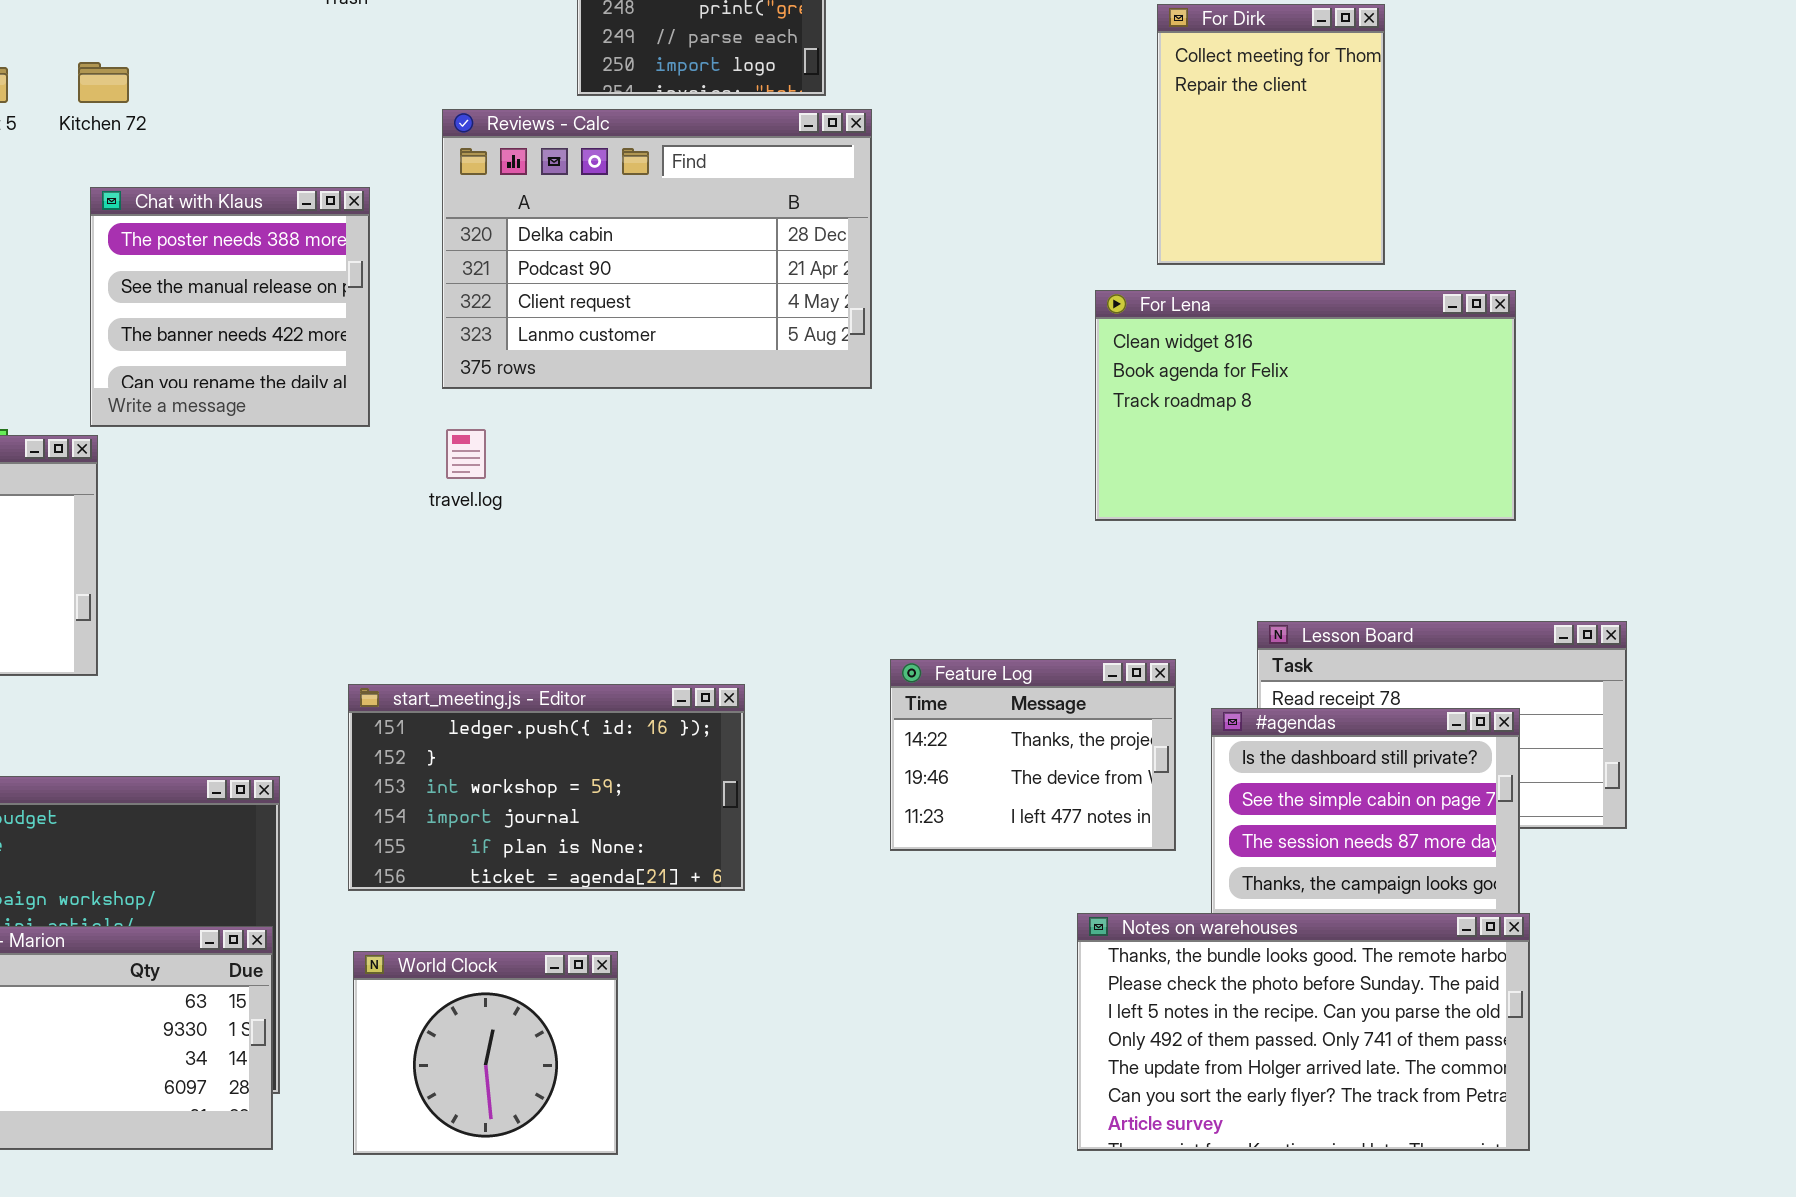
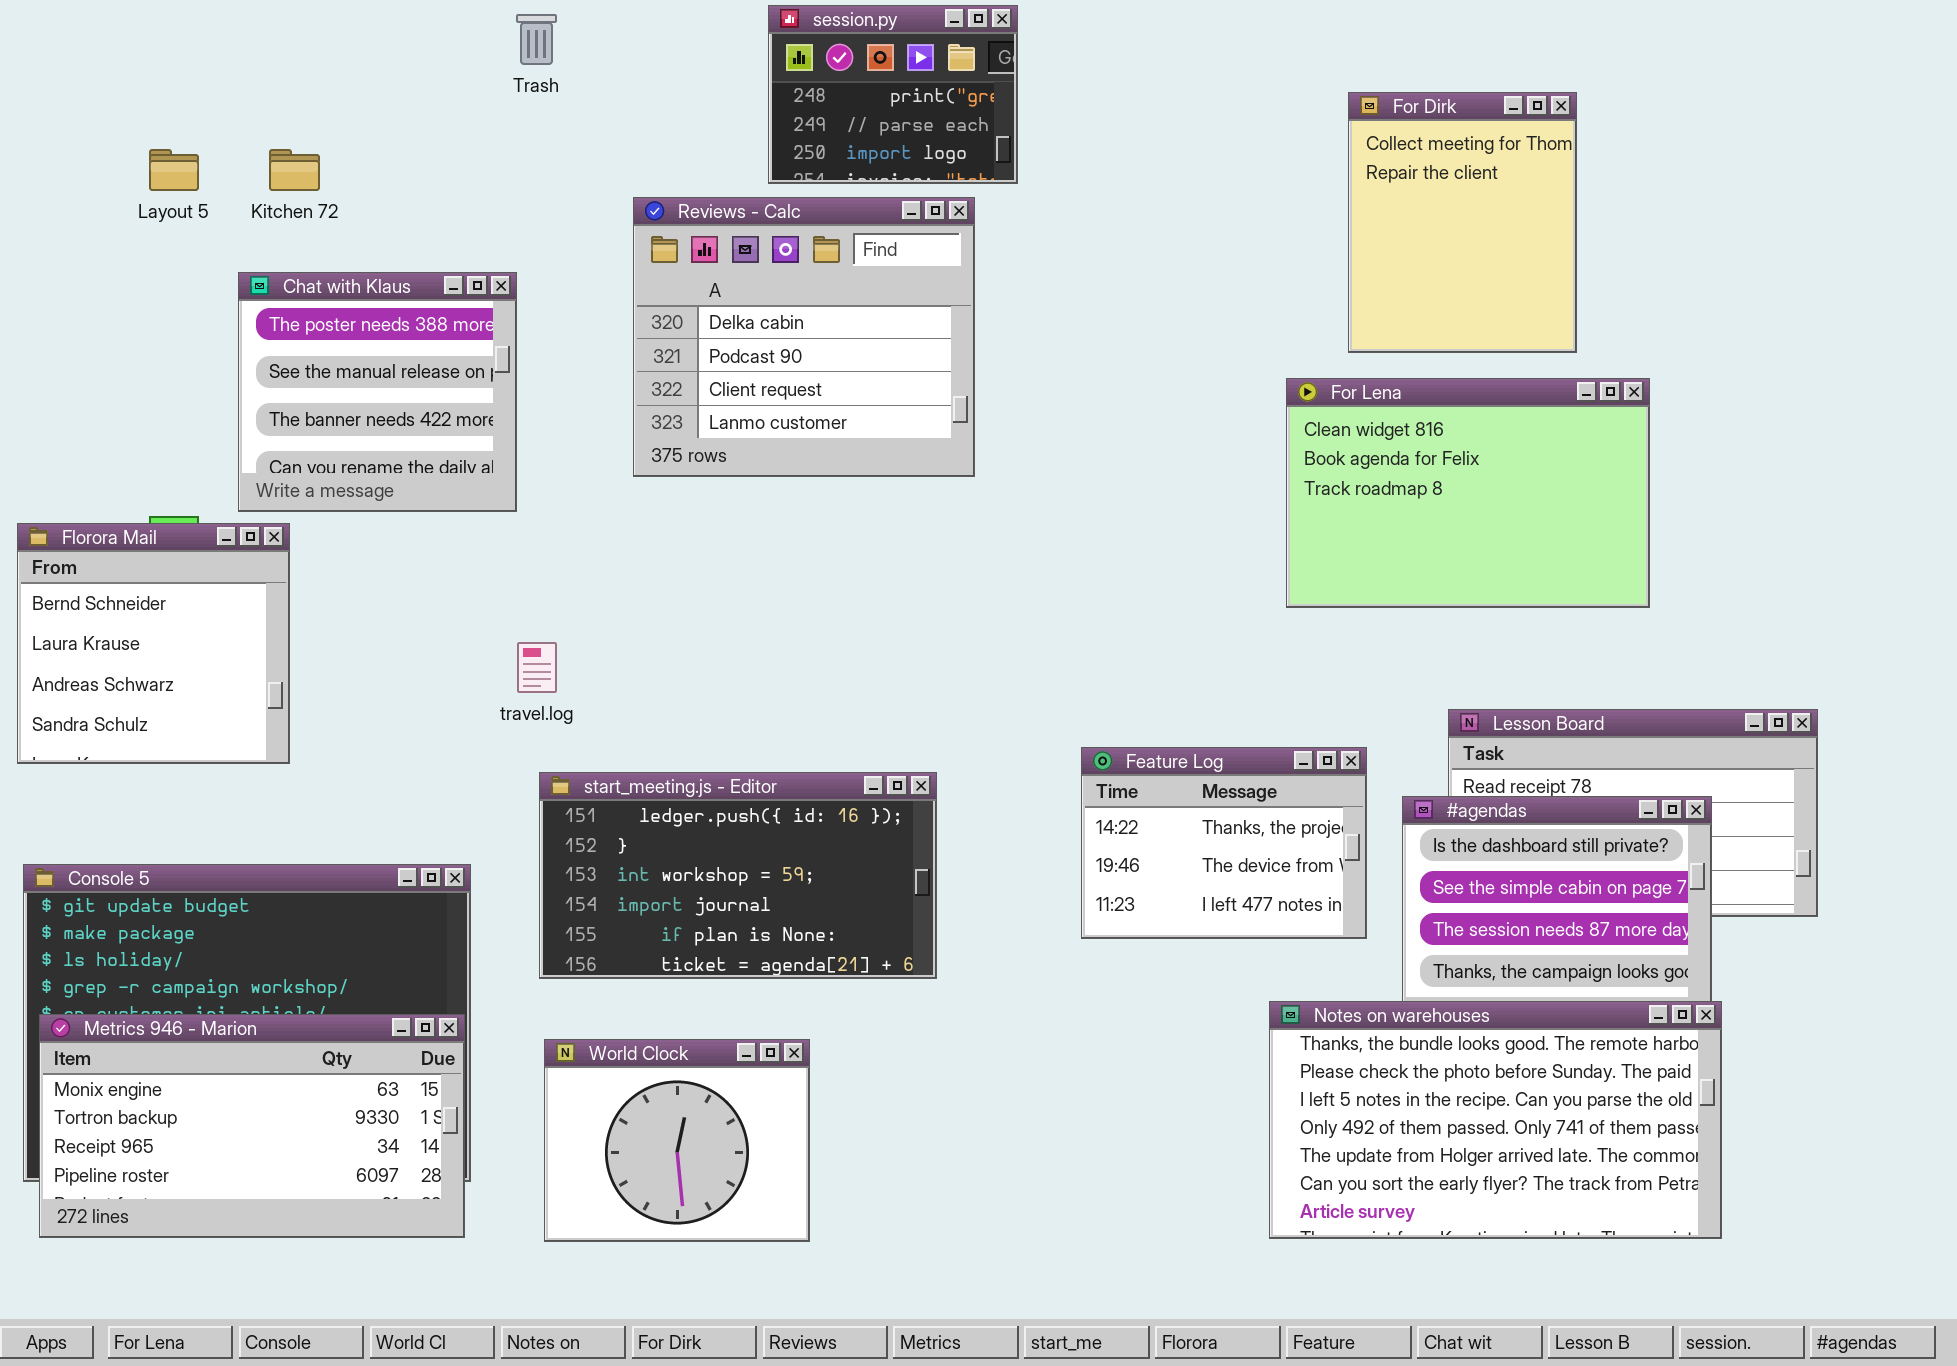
Reviews - Calc: [442,109,872,389] -> [633,197,975,477], resized
Chat with Klaus: [90,187,370,427] -> [238,272,517,512], moved
For Lena: [1095,290,1516,521] -> [1286,378,1650,608], resized
travel.log: [446,429,486,479] -> [517,642,557,693], moved

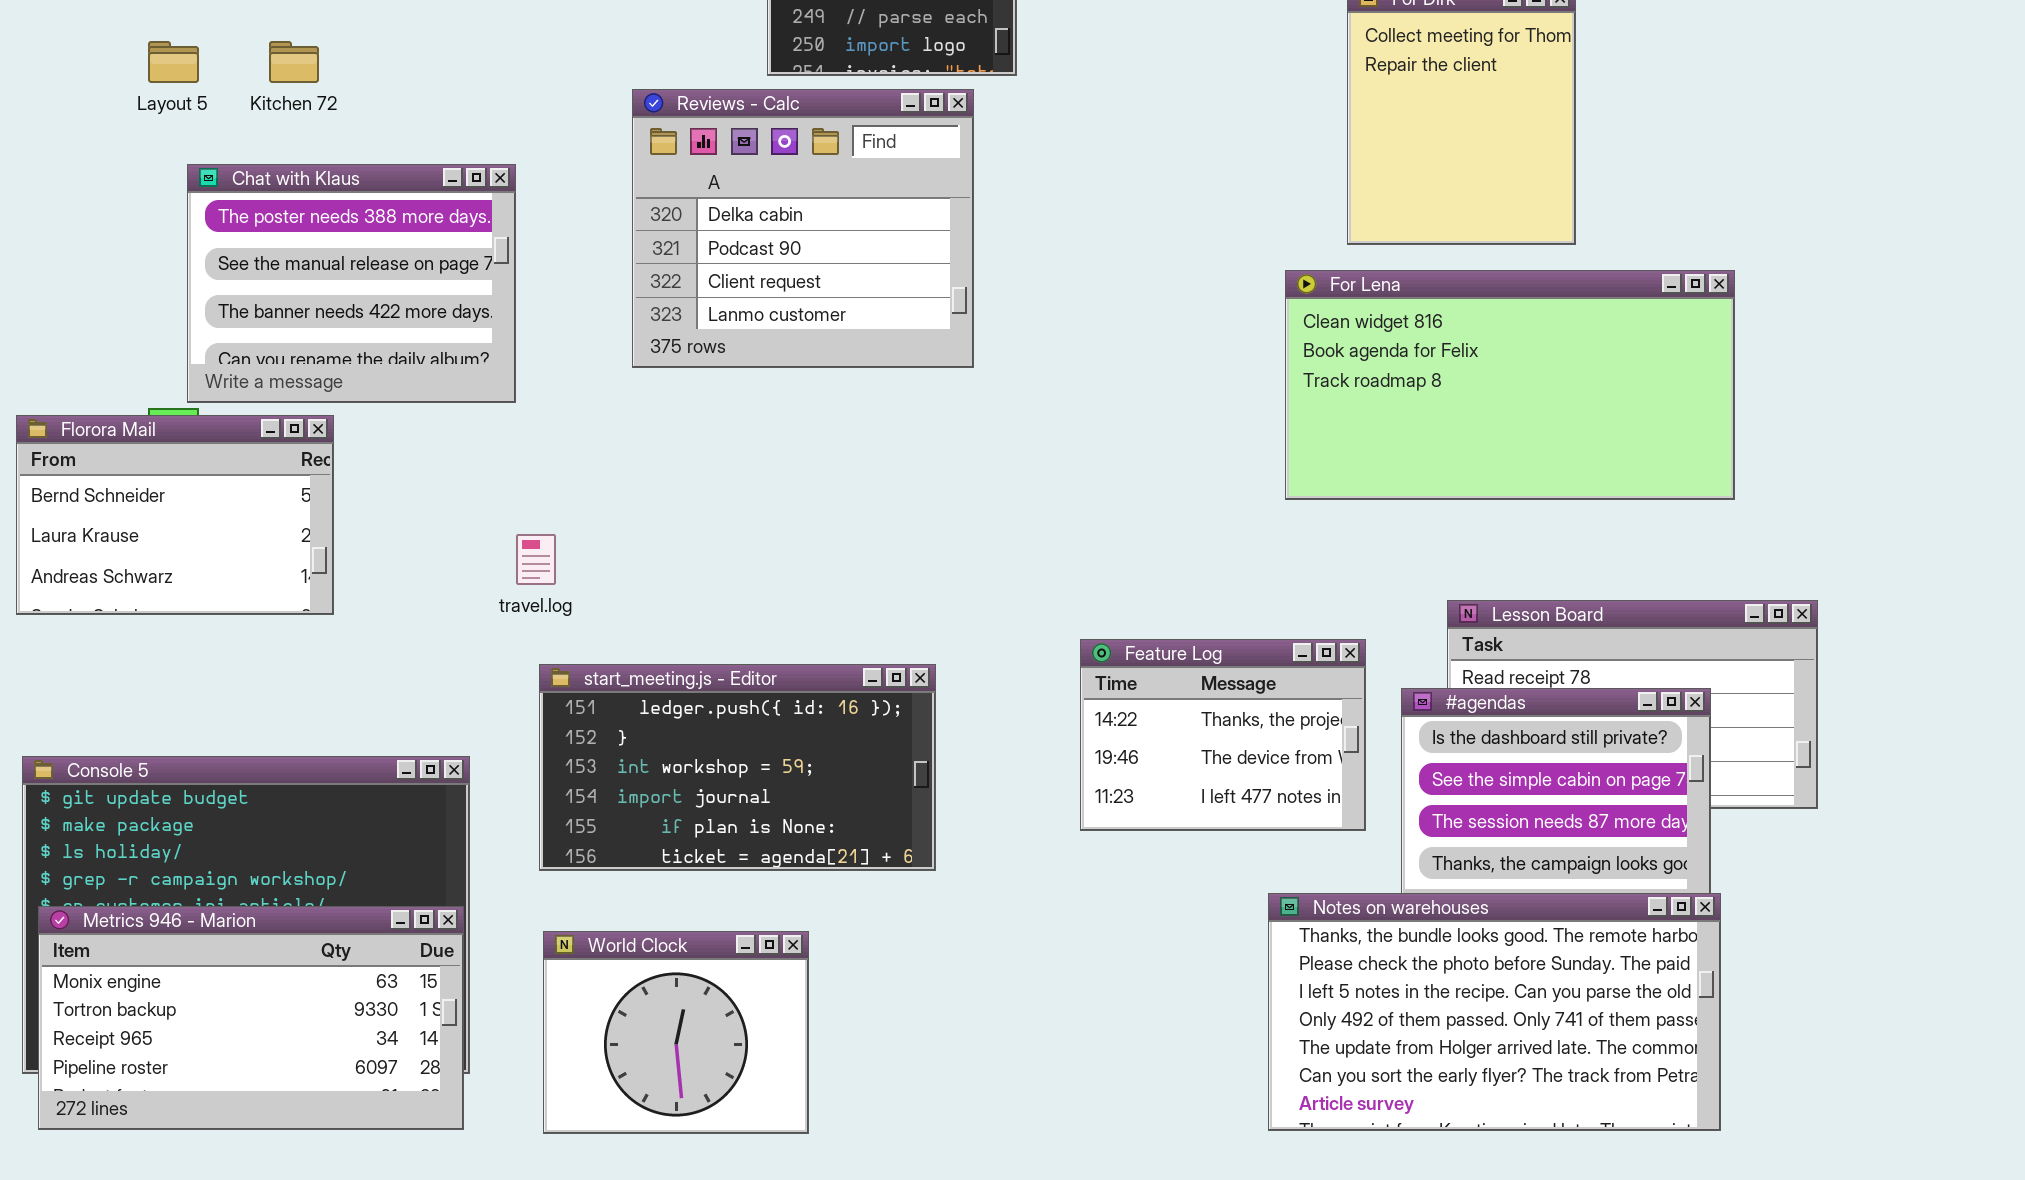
Chat with Klaus: [238,272,517,512] -> [187,164,516,403], resized
For Lena: [1286,378,1650,608] -> [1285,270,1735,500], resized
Florora Mail: [17,523,290,764] -> [16,415,334,615], resized

